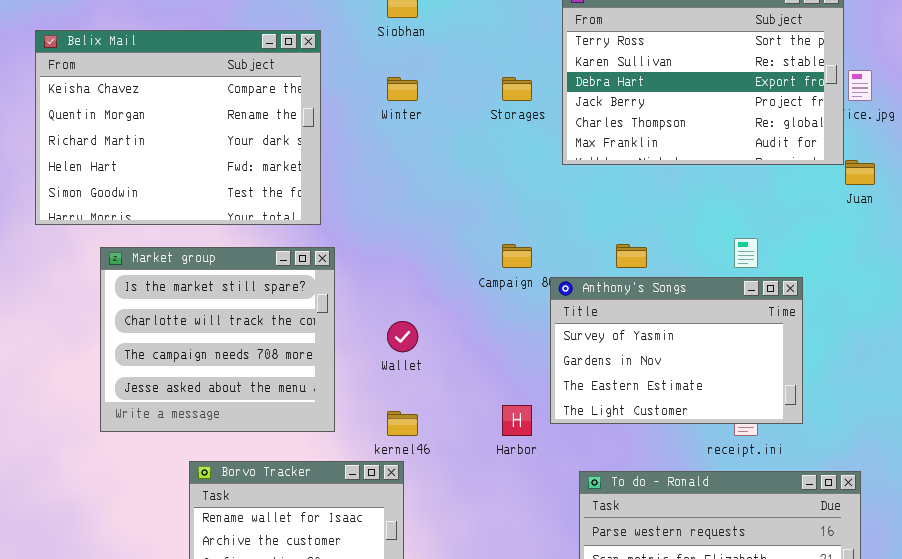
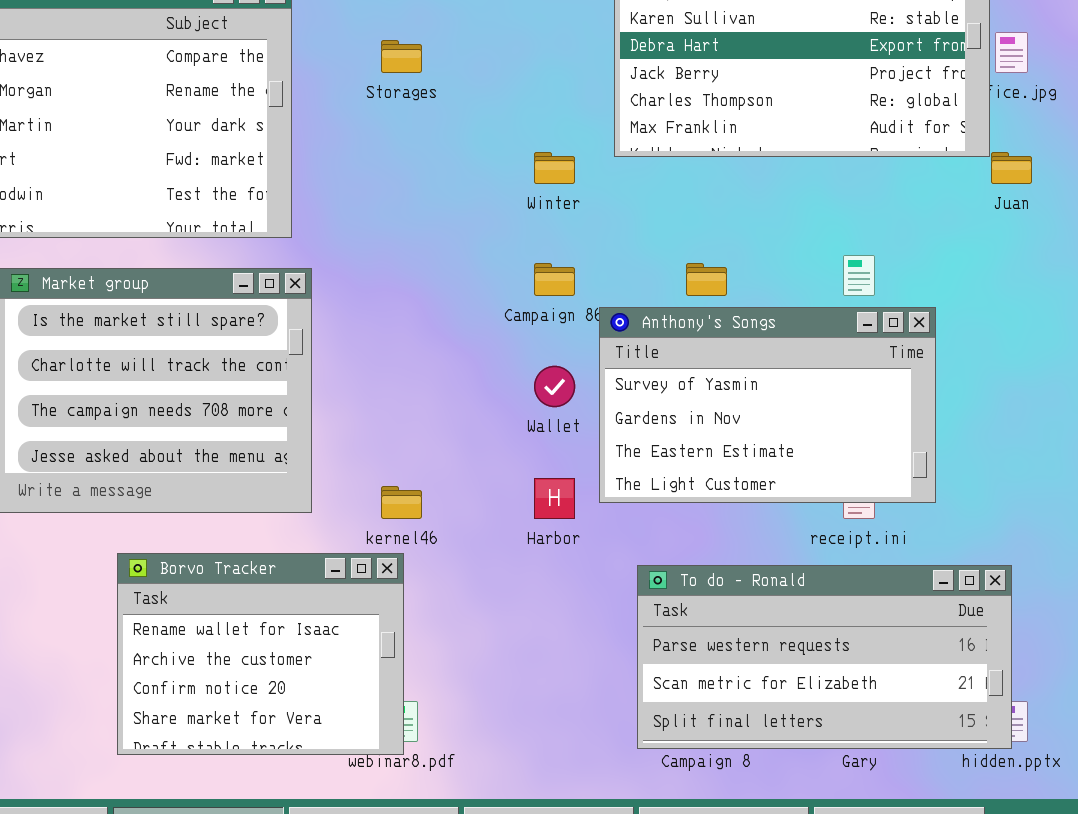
Winter: [387,77,418,101] -> [534,152,575,184], moved
Storages: [502,77,532,101] -> [381,40,422,73], moved
Wallet: [387,321,418,352] -> [534,366,575,407], moved

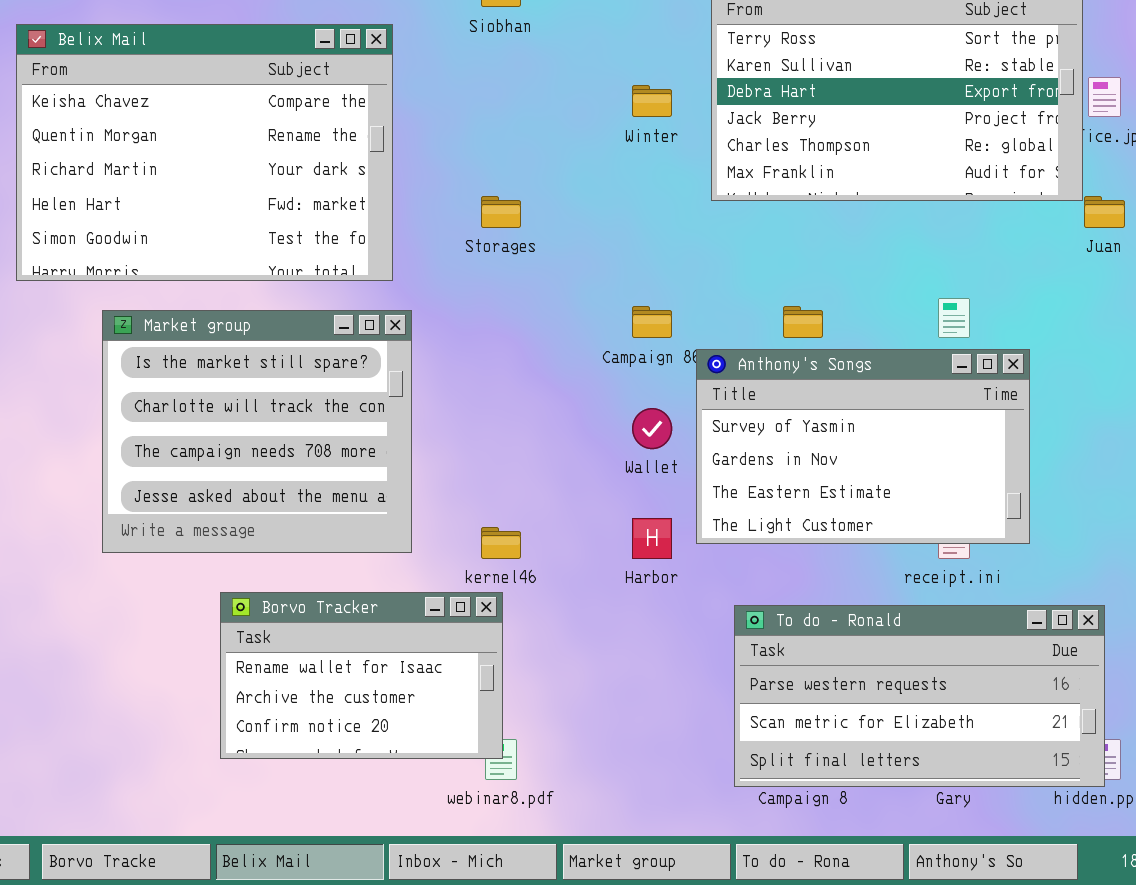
Storages: [381,40,422,73] -> [481,196,521,228], moved
Winter: [534,152,575,184] -> [632,85,672,117], moved
Borvo Tracker: [117,553,404,755] -> [220,592,503,759], resized

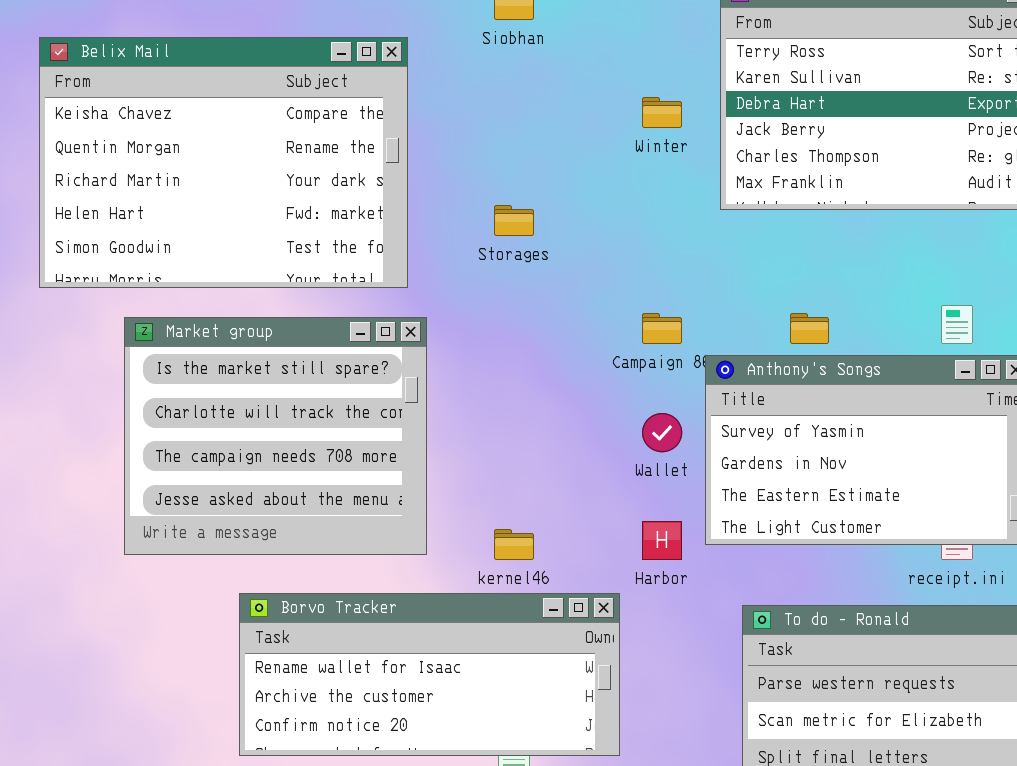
Borvo Tracker: [220,592,503,759] -> [239,593,620,756], resized

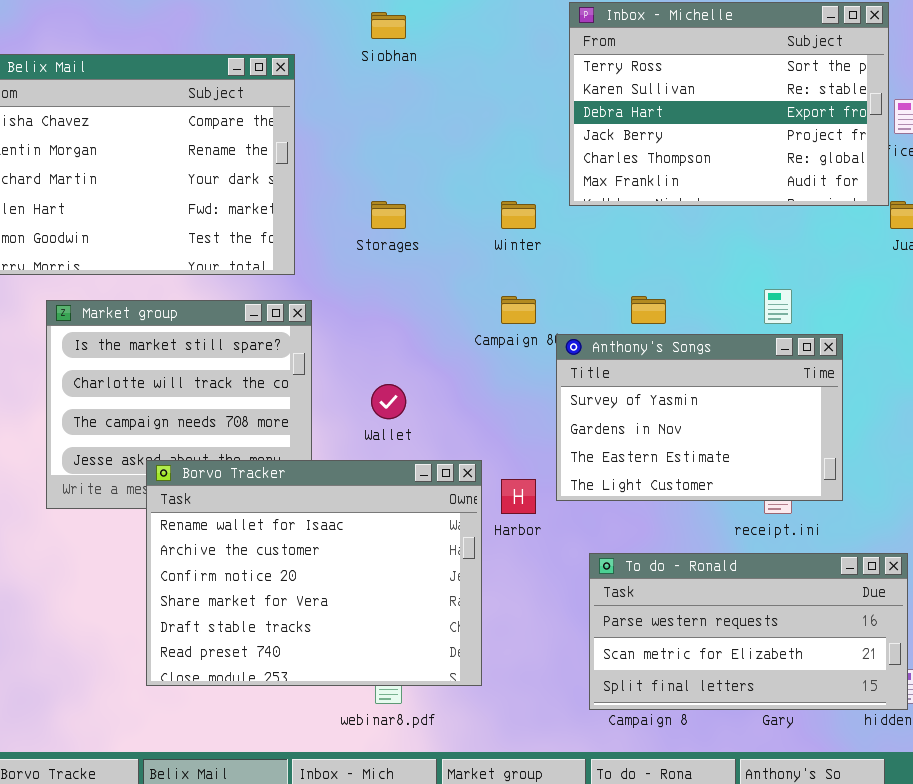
Winter: [642,97,682,128] -> [501,201,536,229], moved
Wallet: [642,413,682,452] -> [371,384,406,419], moved
Borvo Tracker: [239,593,620,756] -> [146,460,482,686], resized

